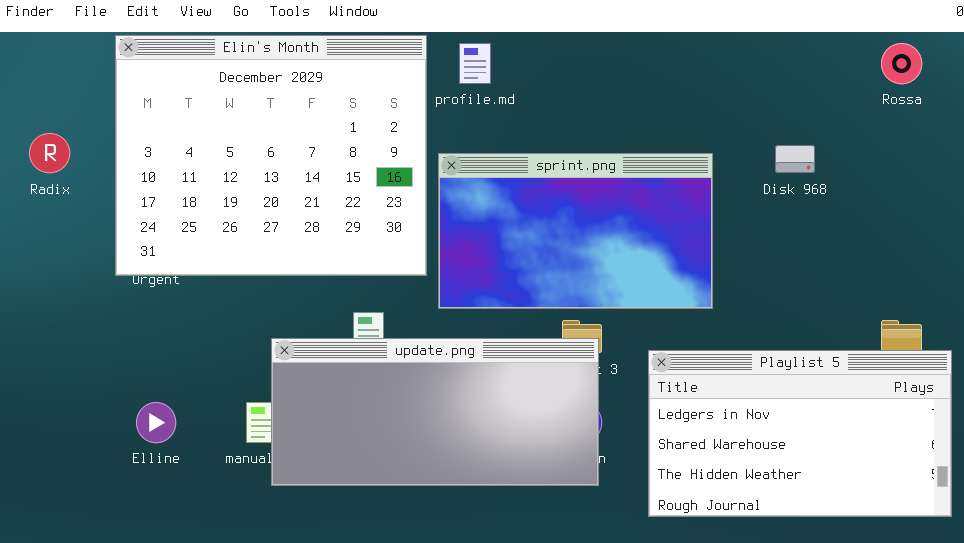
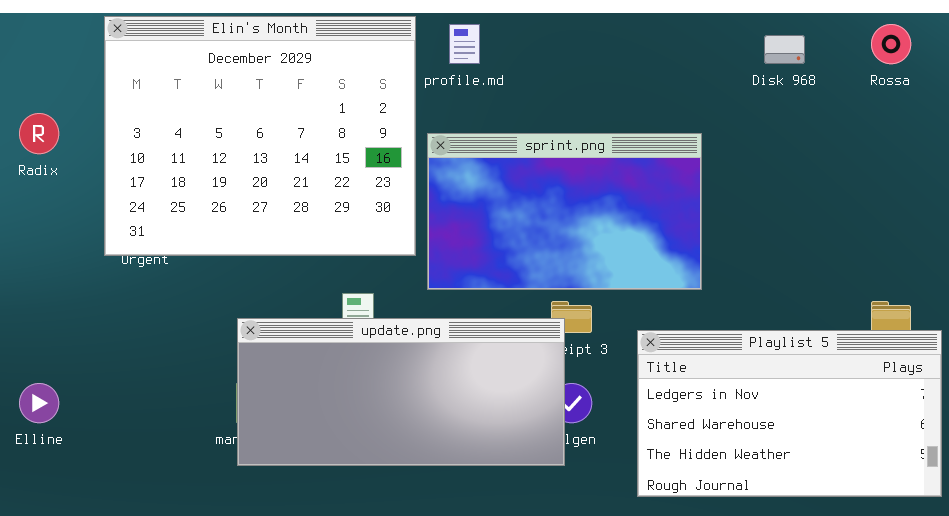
Disk 968: [775,145,815,173] -> [764,35,805,64], moved
update.png: [271,338,599,486] -> [237,318,565,466], moved
Elline: [136,402,176,443] -> [19,383,59,423], moved

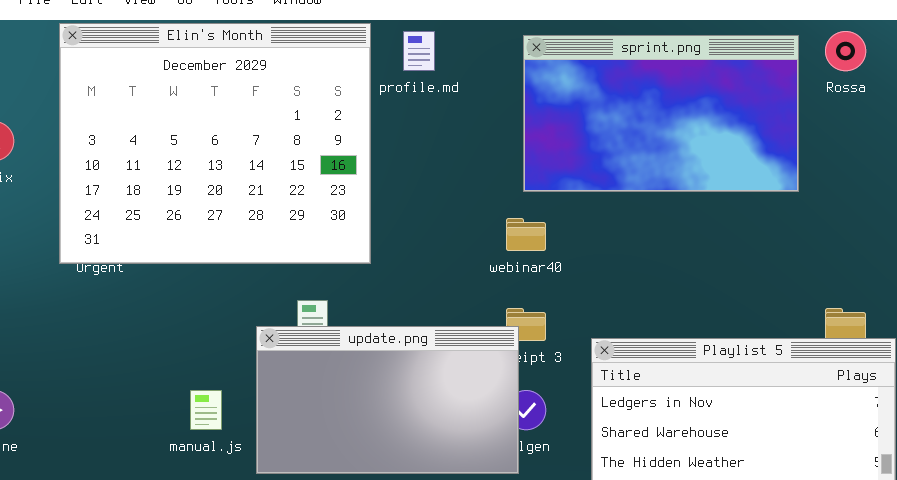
sprint.png: [427,133,702,290] -> [523,35,799,192], moved
update.png: [237,318,565,466] -> [256,326,519,474], resized

